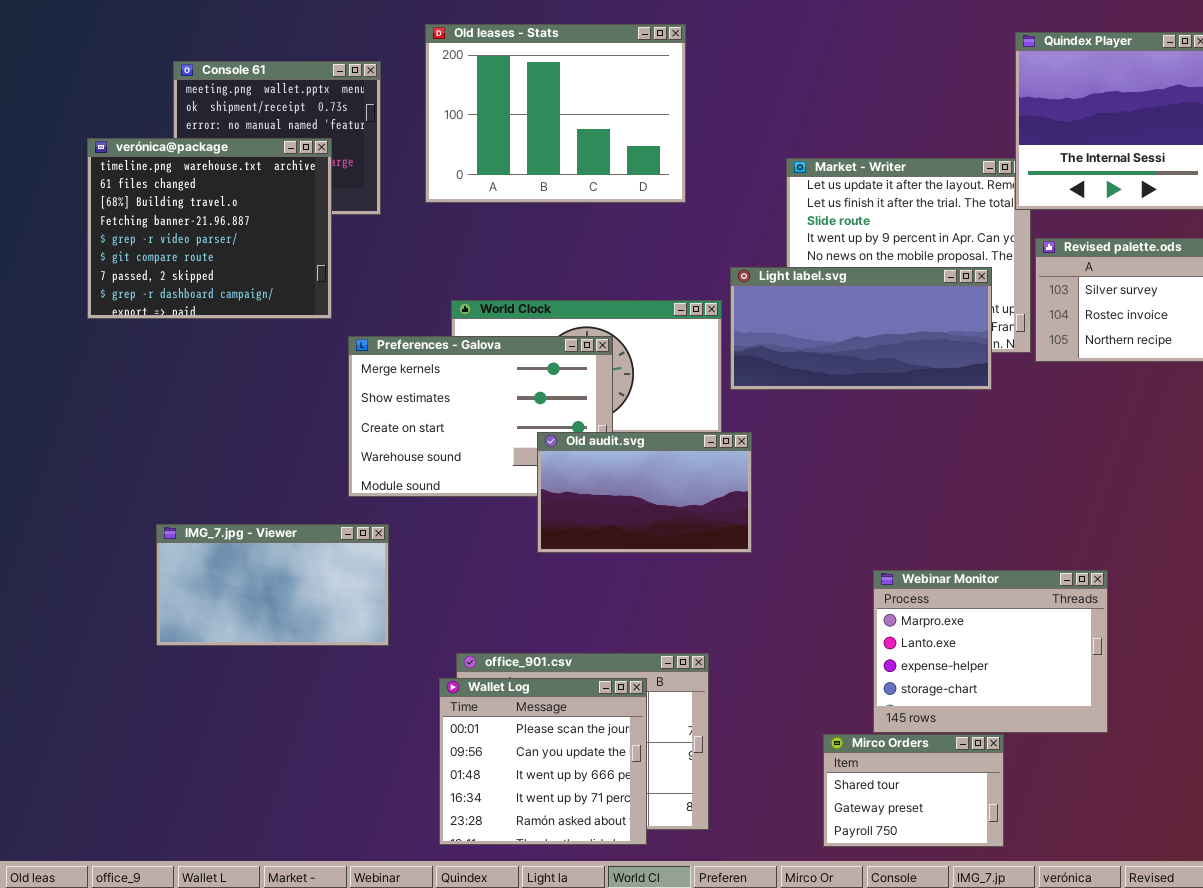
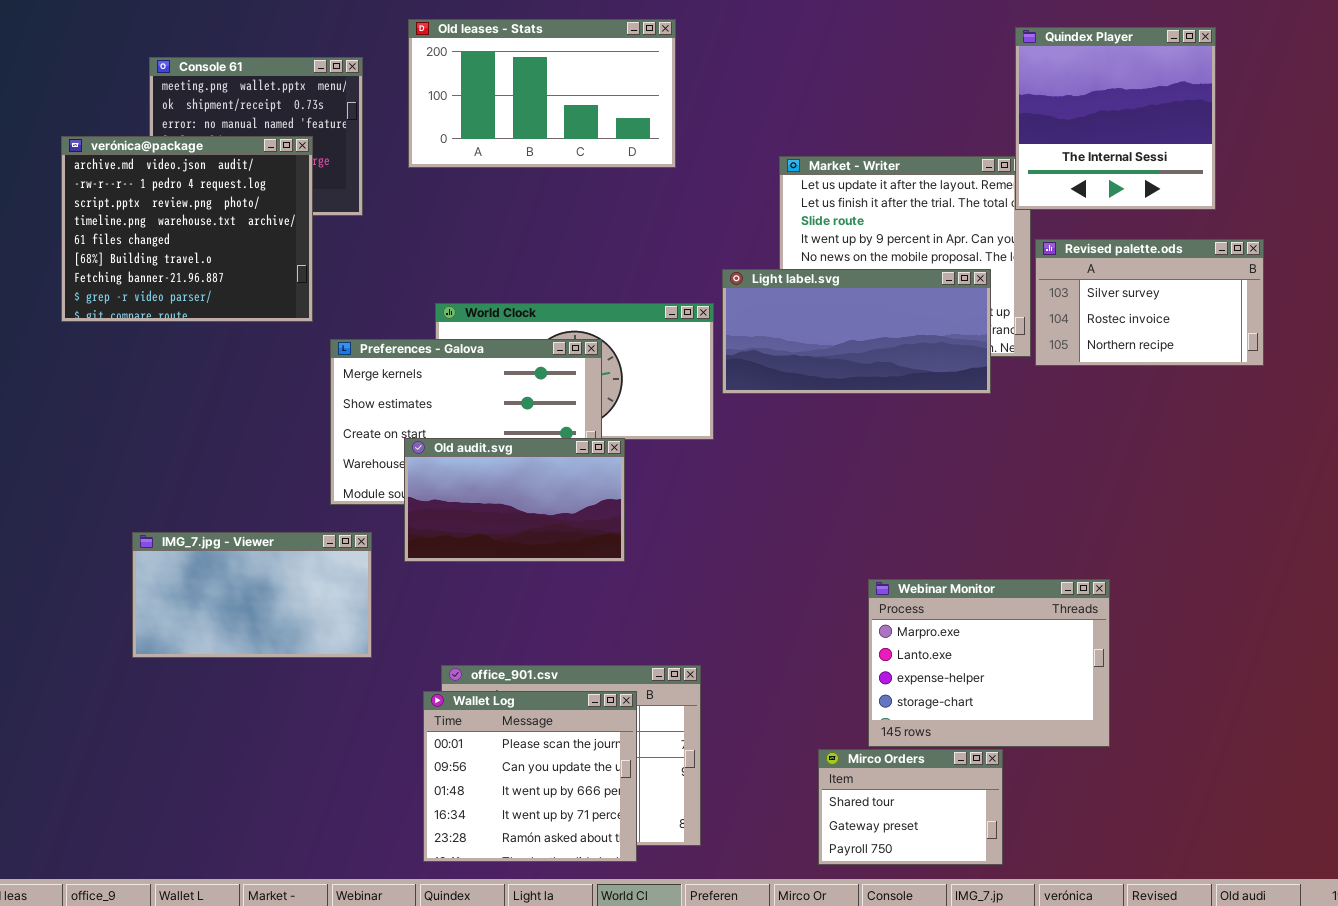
Old leases - Stats: [425,24,686,203] -> [408,19,676,168], resized
verónica@package: [87,138,332,319] -> [61,136,313,322], scrolled up 3 rows
Old audit.svg: [537,432,752,553] -> [404,438,625,562], moved

